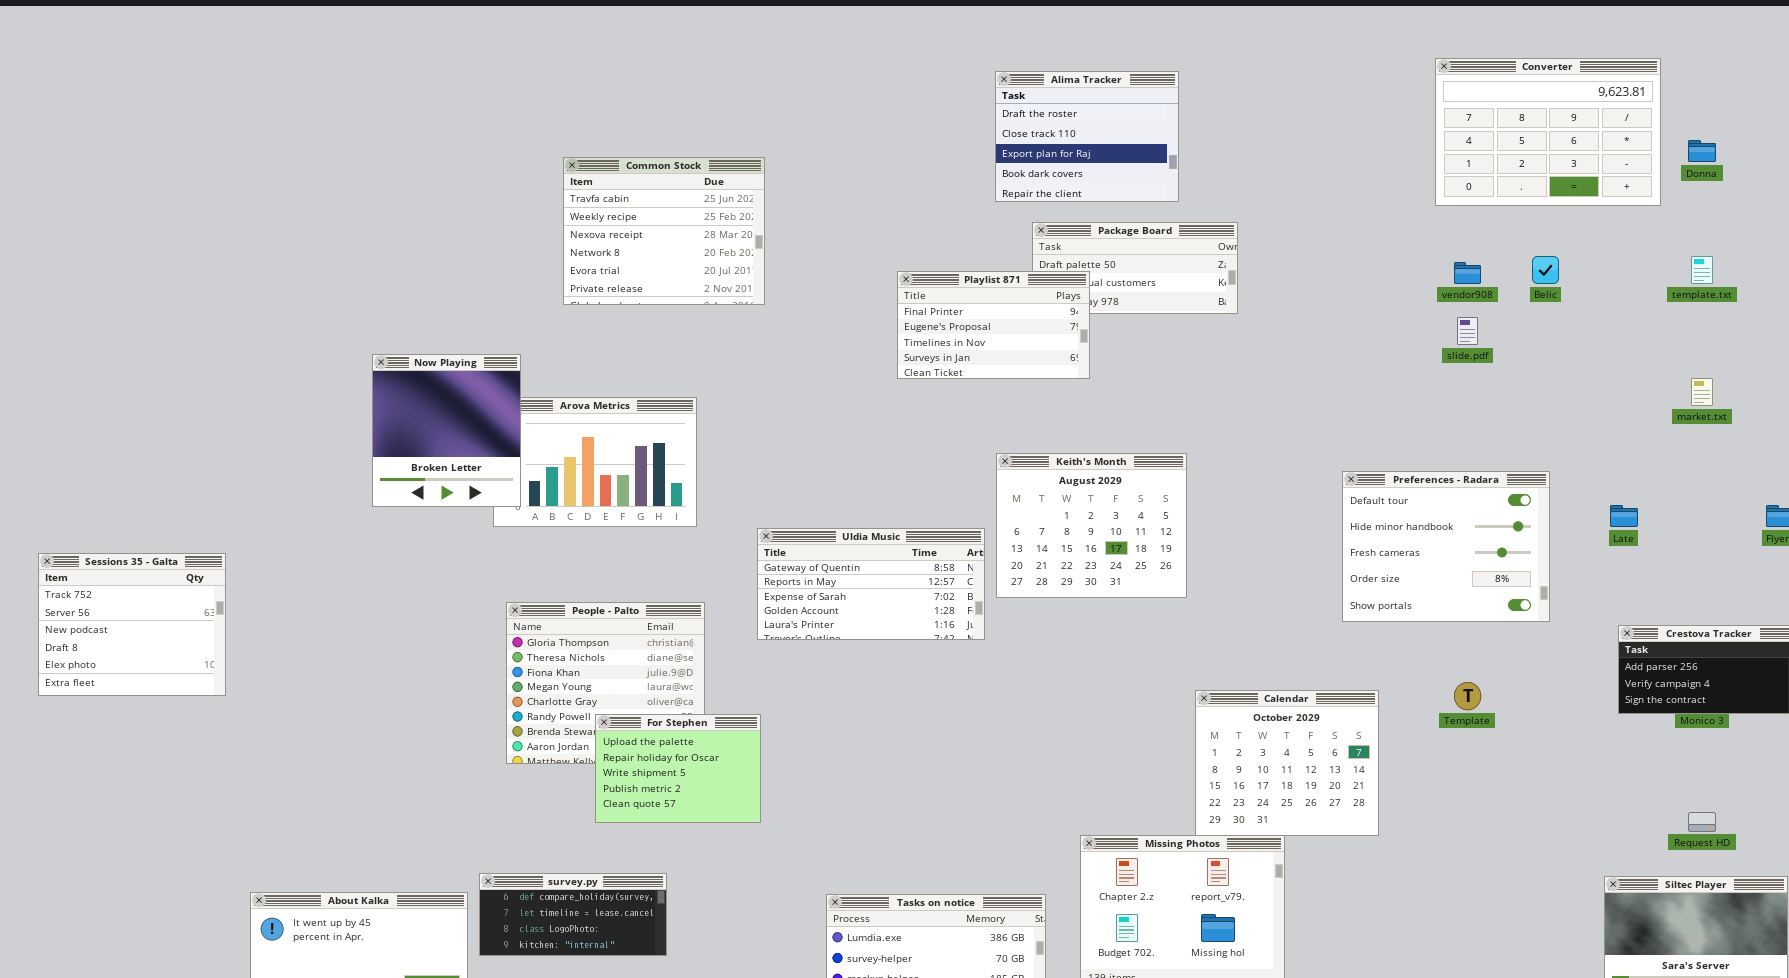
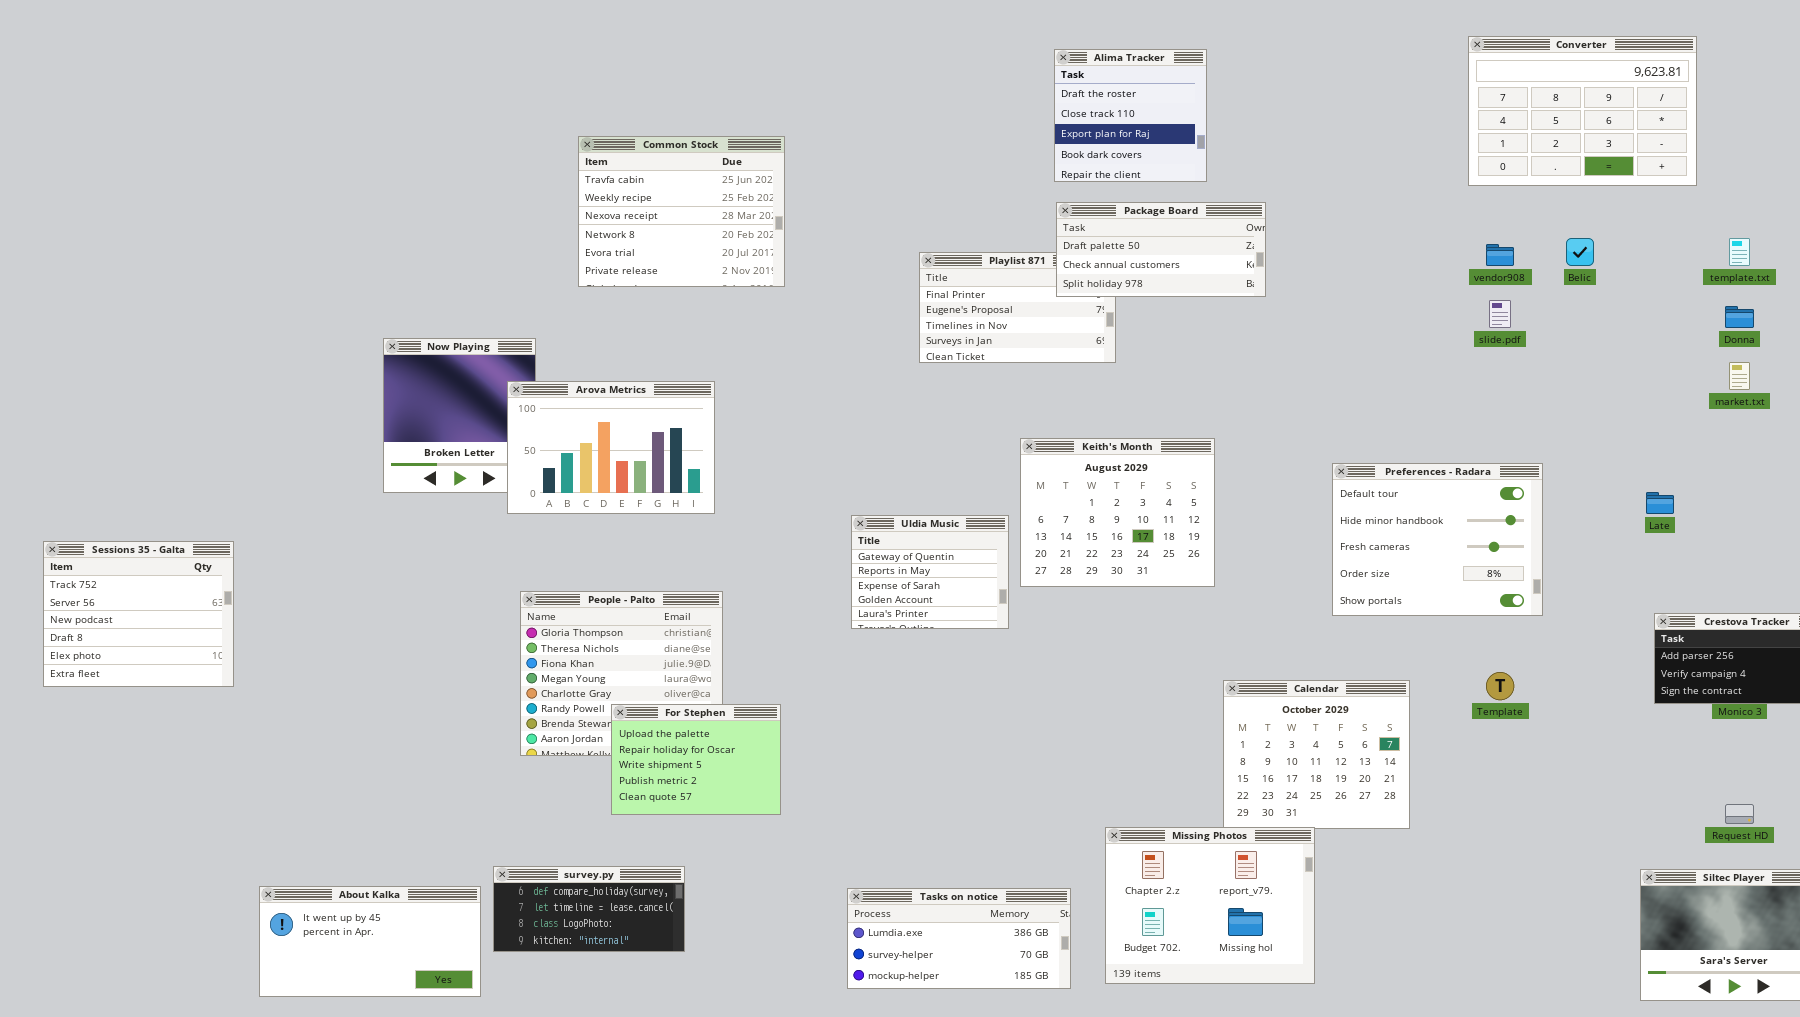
Alima Tracker: [995,71,1179,202] -> [1054,49,1207,182], resized
Donna: [1688,140,1716,162] -> [1725,306,1754,328], moved
Package Board: [1032,222,1238,314] -> [1056,202,1266,297], raised
Arova Metrics: [493,397,697,527] -> [507,381,715,514], raised
Preferences - Radara: [1342,471,1550,622] -> [1332,463,1543,616], moved
Uldia Music: [757,528,985,640] -> [851,515,1009,629], resized

